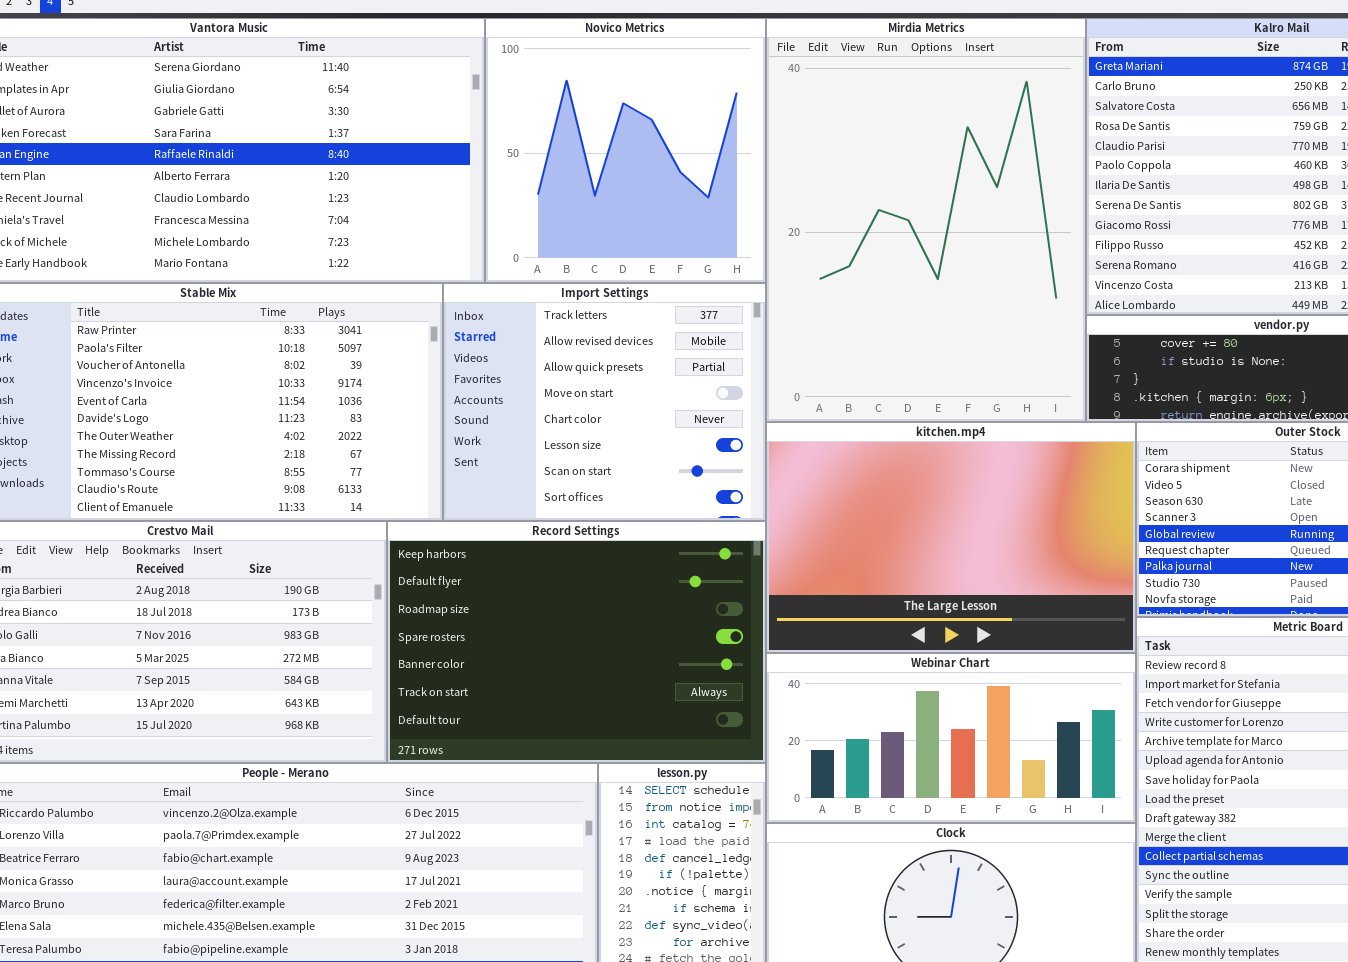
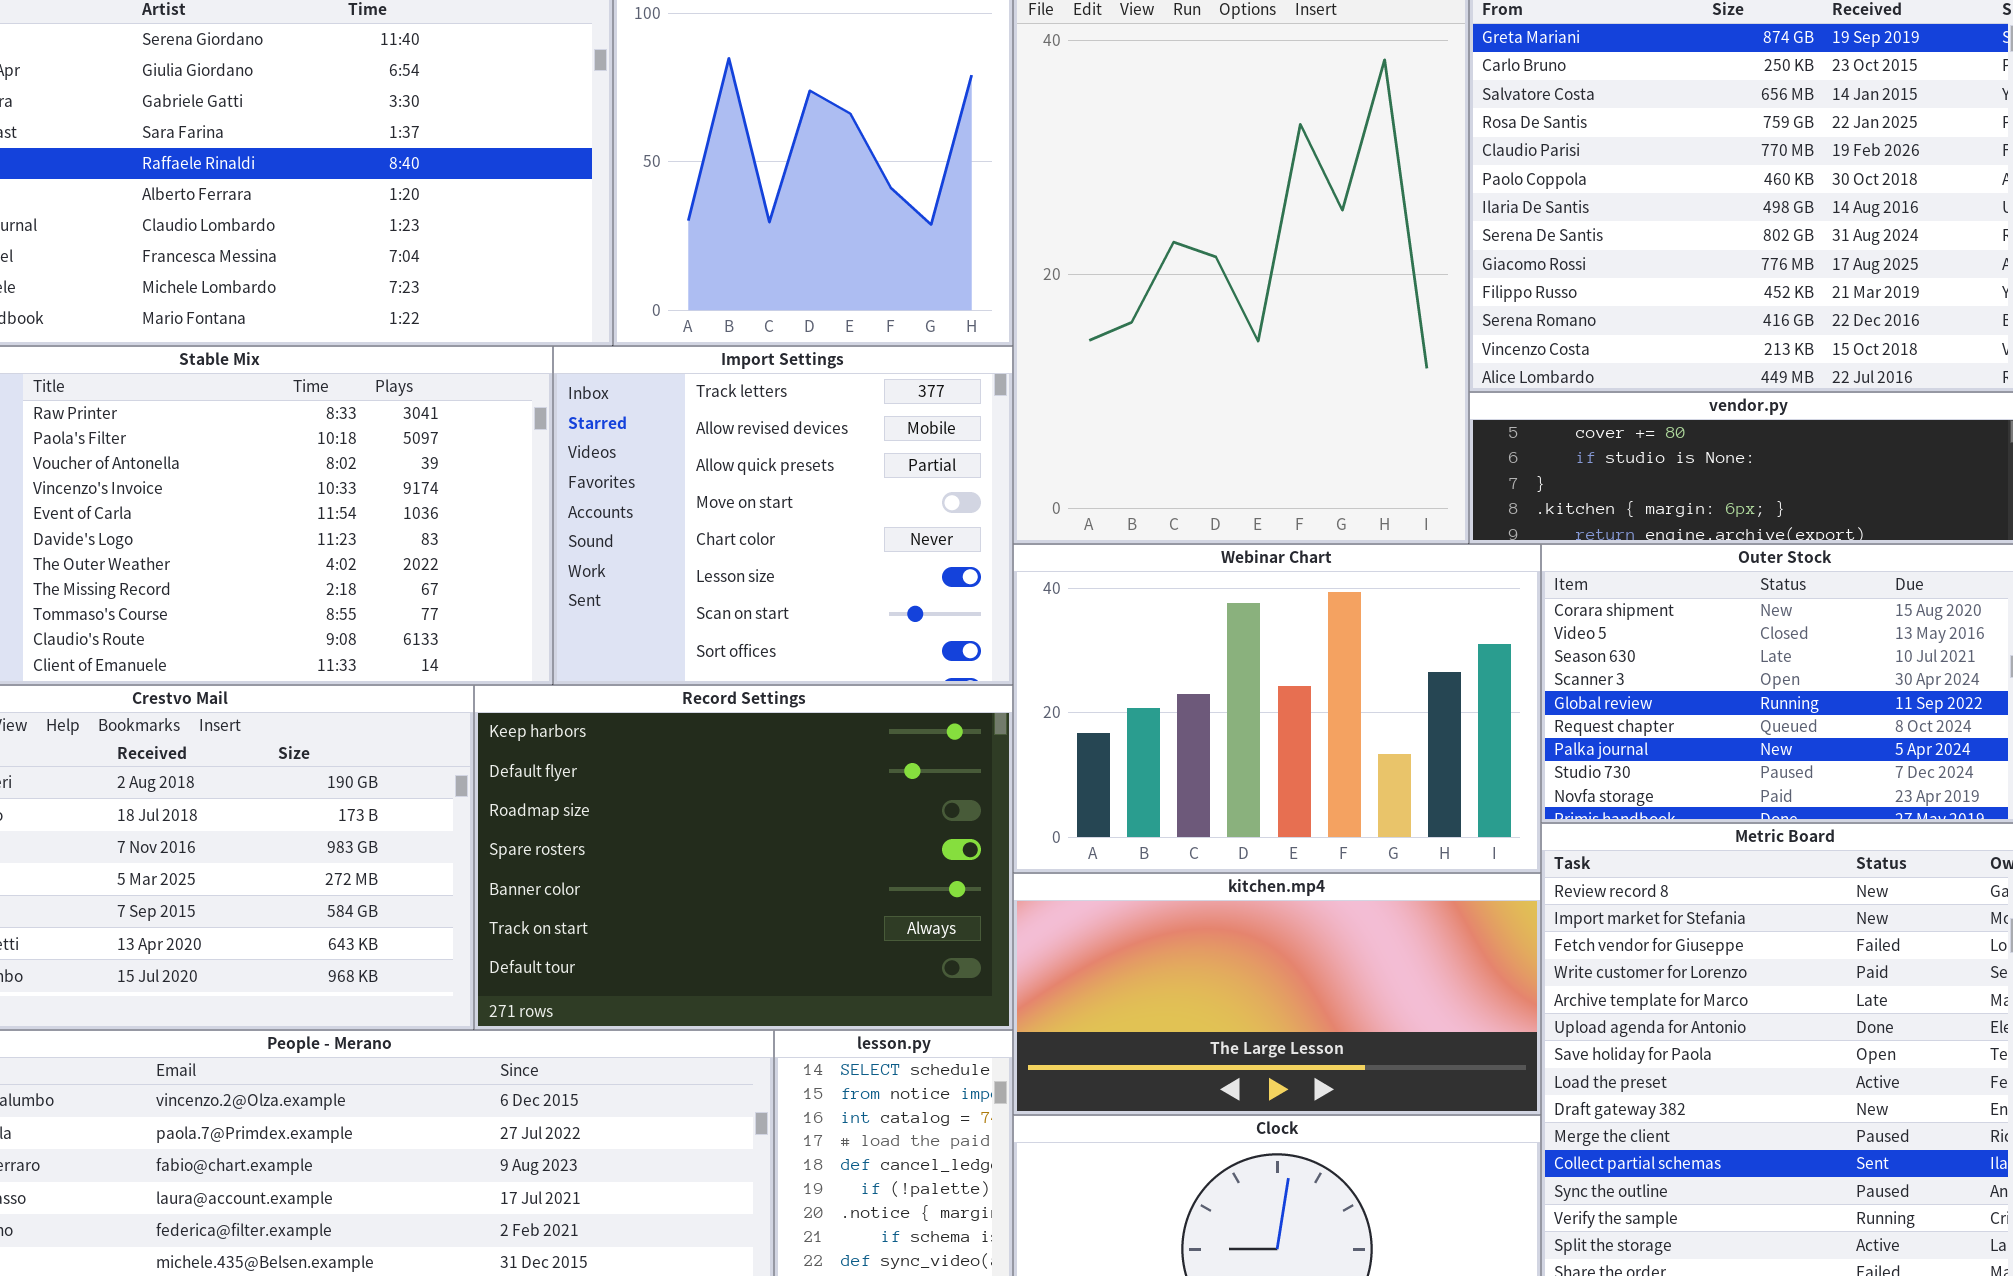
kitchen.mp4: [766,422,1136,653] -> [1013,873,1541,1115], moved, resized
Webinar Chart: [766,653,1136,823] -> [1013,544,1541,873], moved, resized

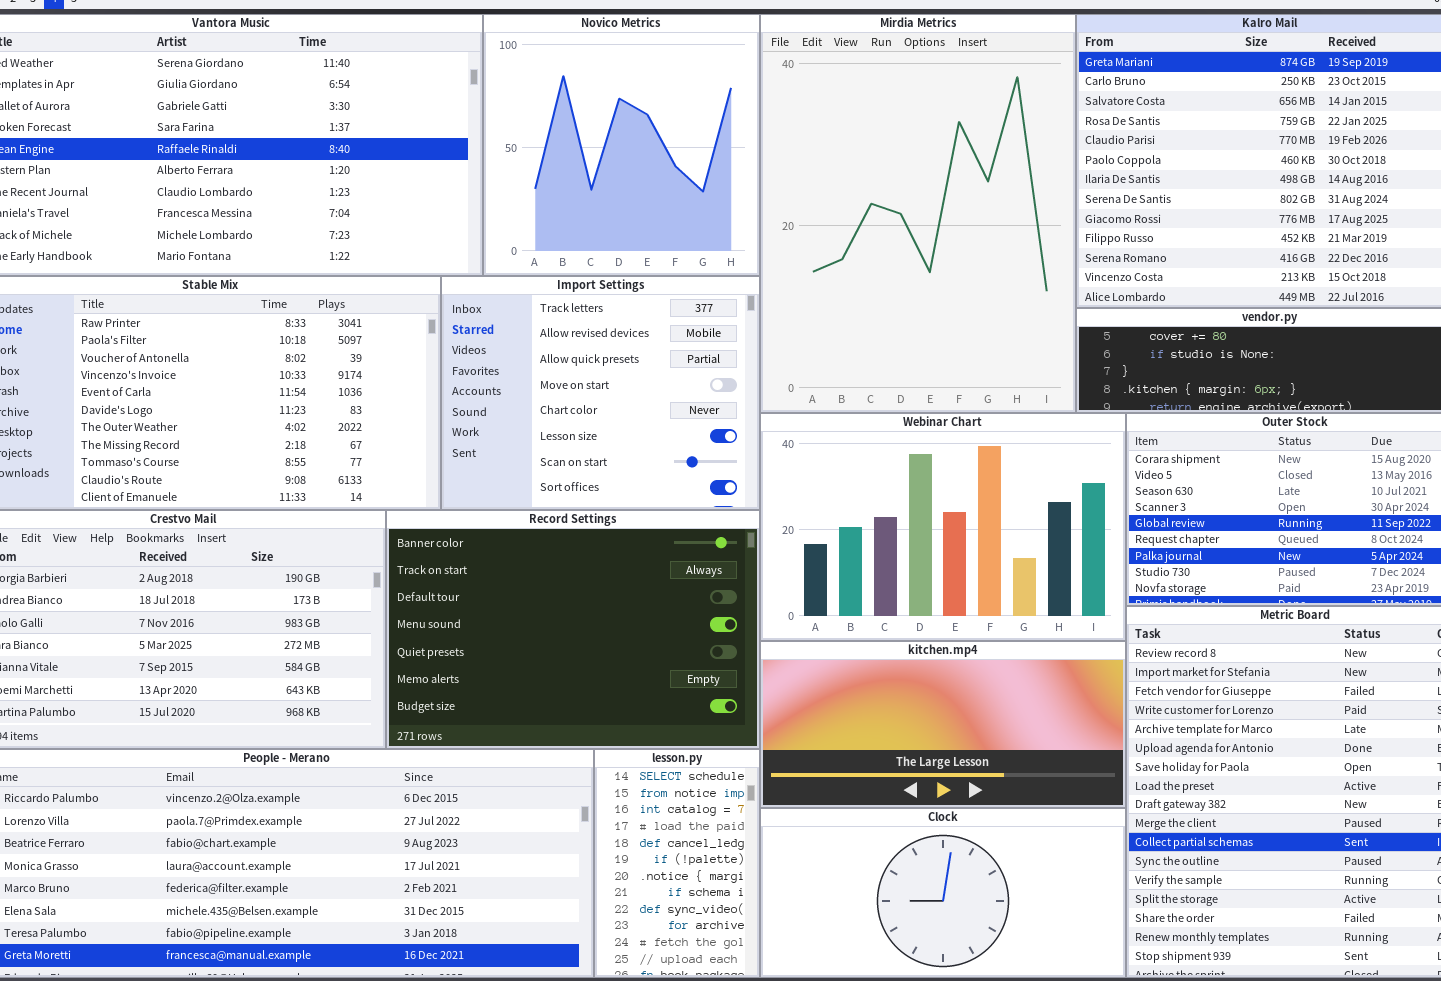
Record Settings: [474,685,1013,1030] -> [386,510,760,749], scrolled down 4 rows

